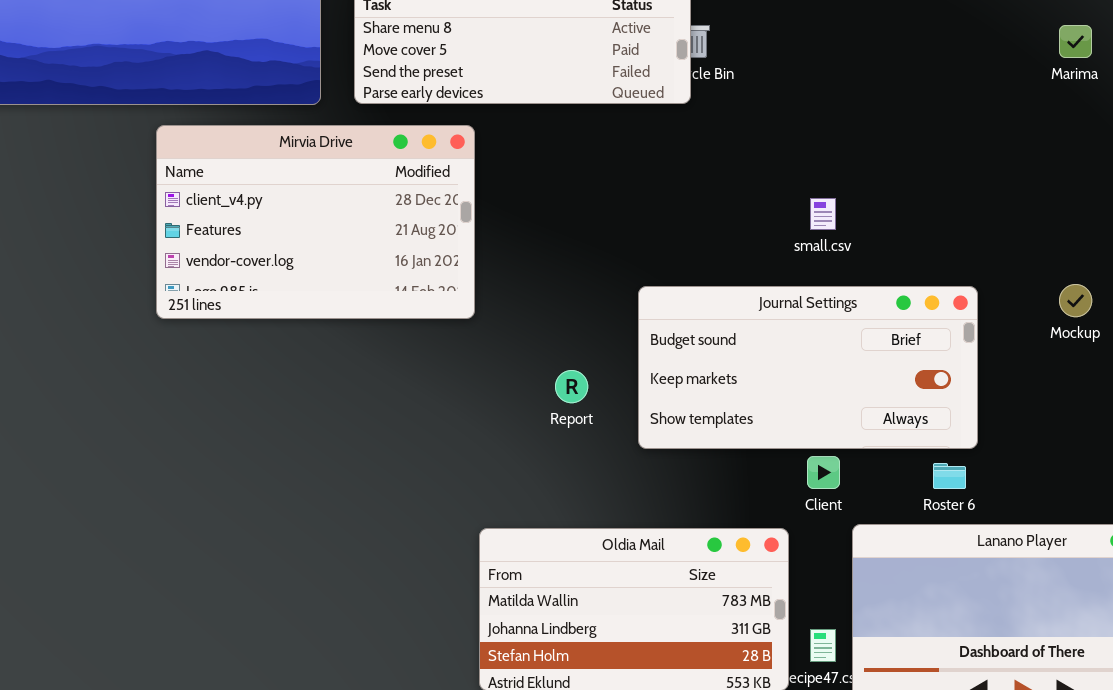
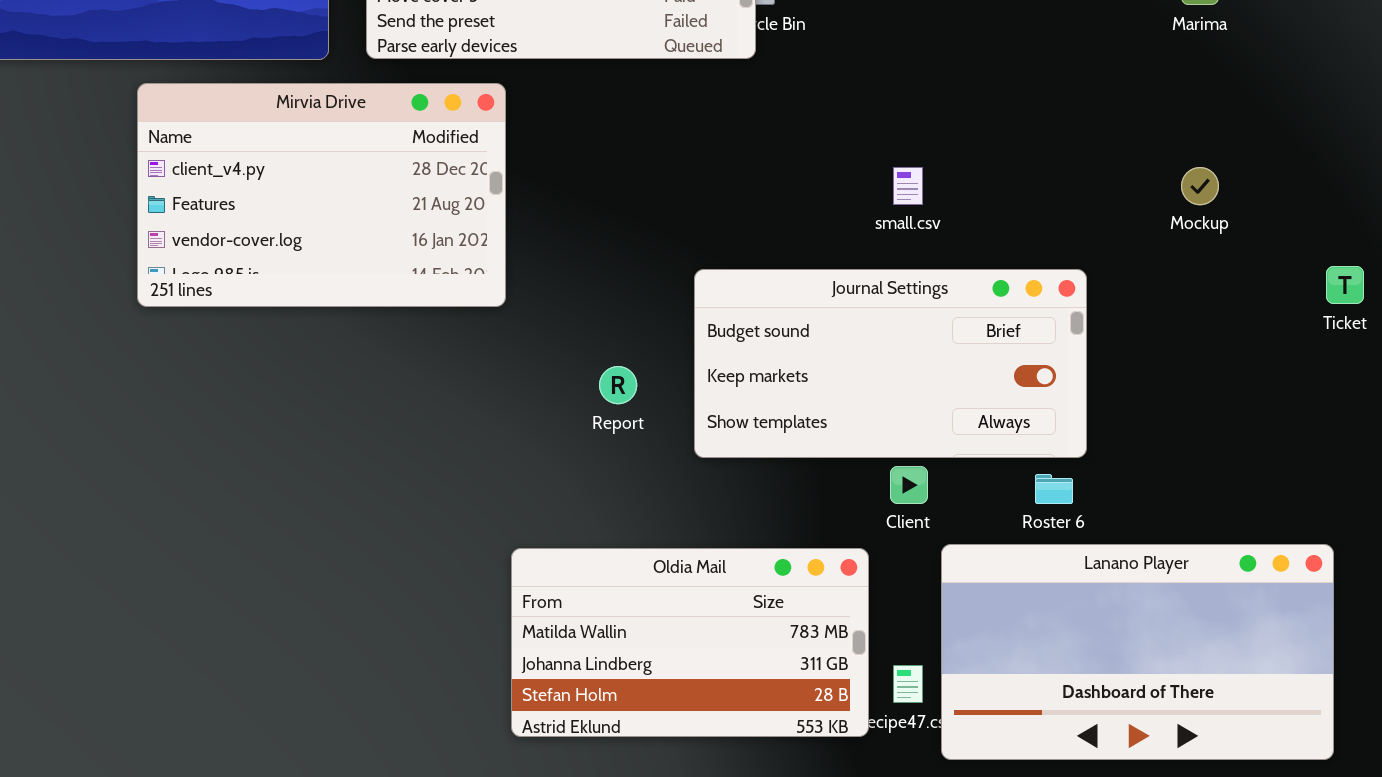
Mockup: [1059,284,1092,317] -> [1181,167,1219,205], moved

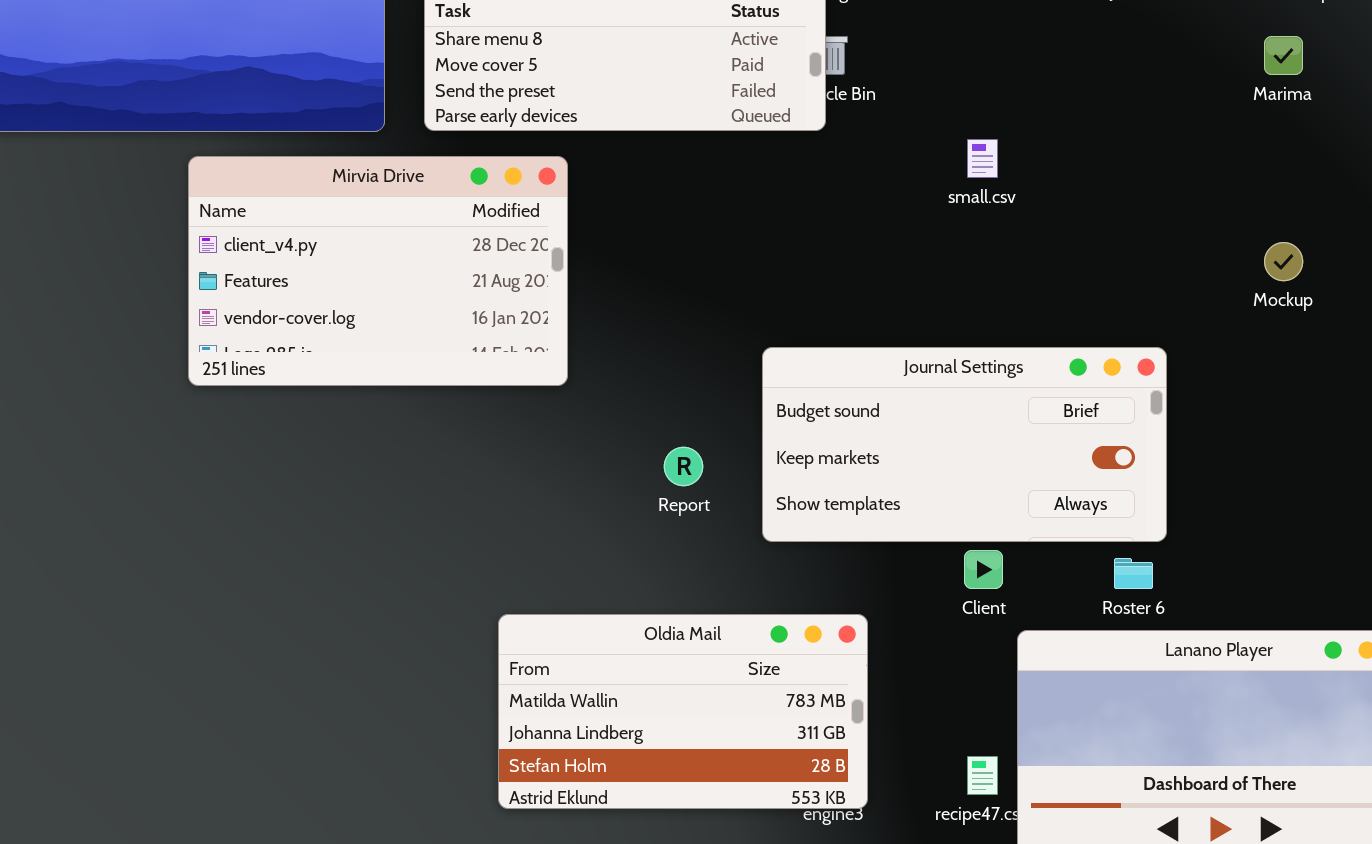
small.csv: [893,167,923,205] -> [967,139,998,178], moved
Oldia Mail: [511,548,869,737] -> [498,614,868,809], moved

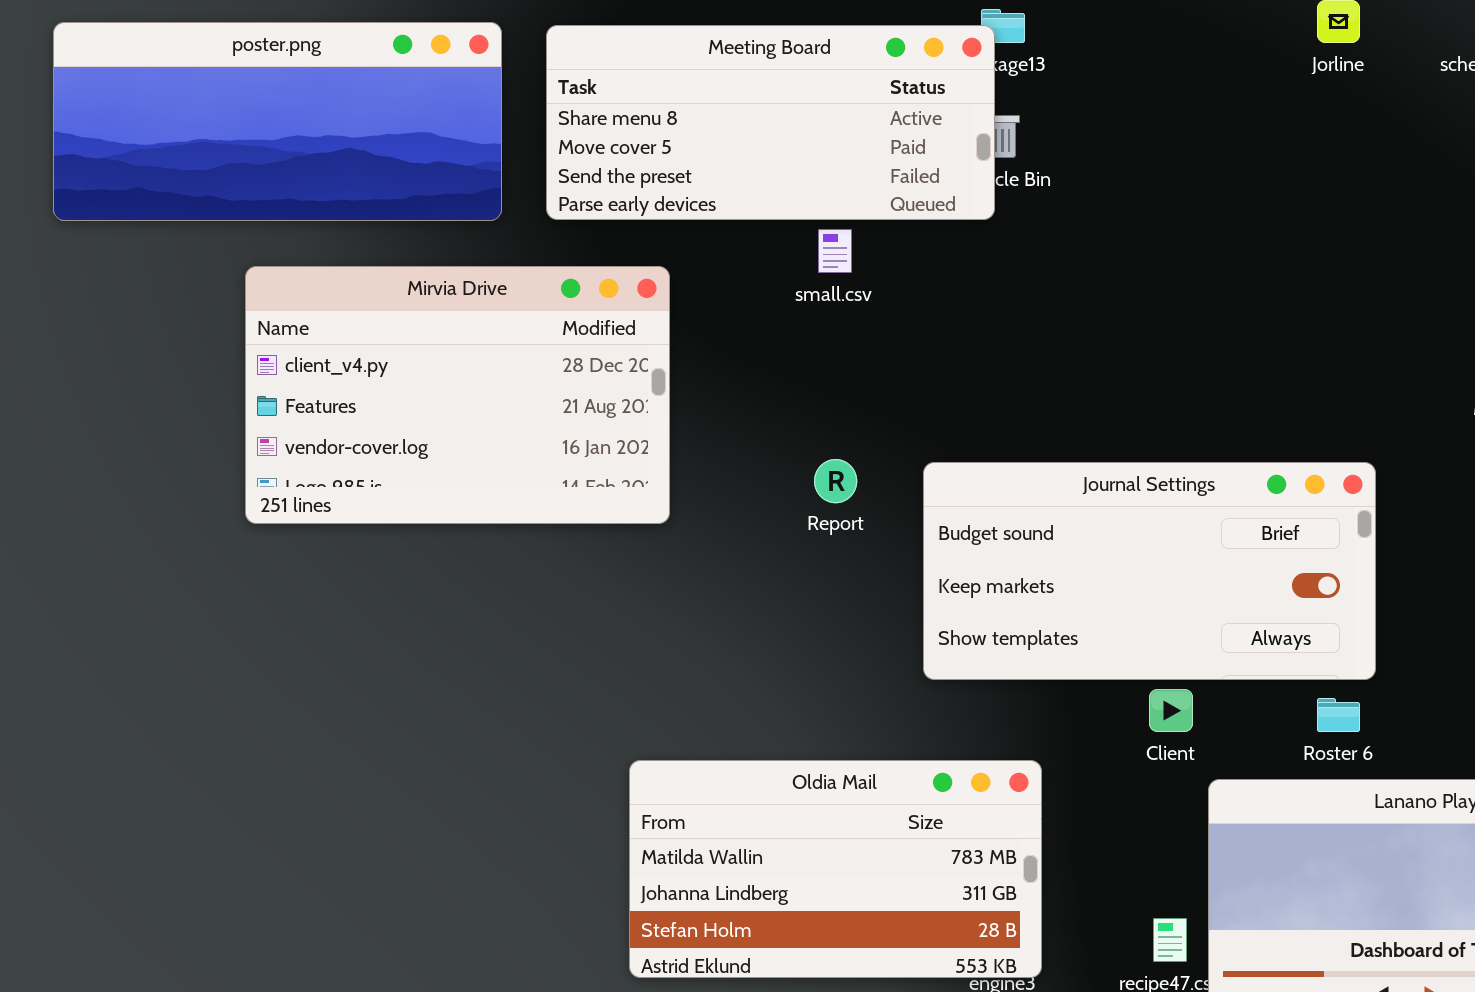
small.csv: [967,139,998,178] -> [818,229,852,273], moved
Mirvia Drive: [188,156,568,386] -> [245,266,670,524], moved
Report: [664,447,703,486] -> [814,459,857,503], moved

